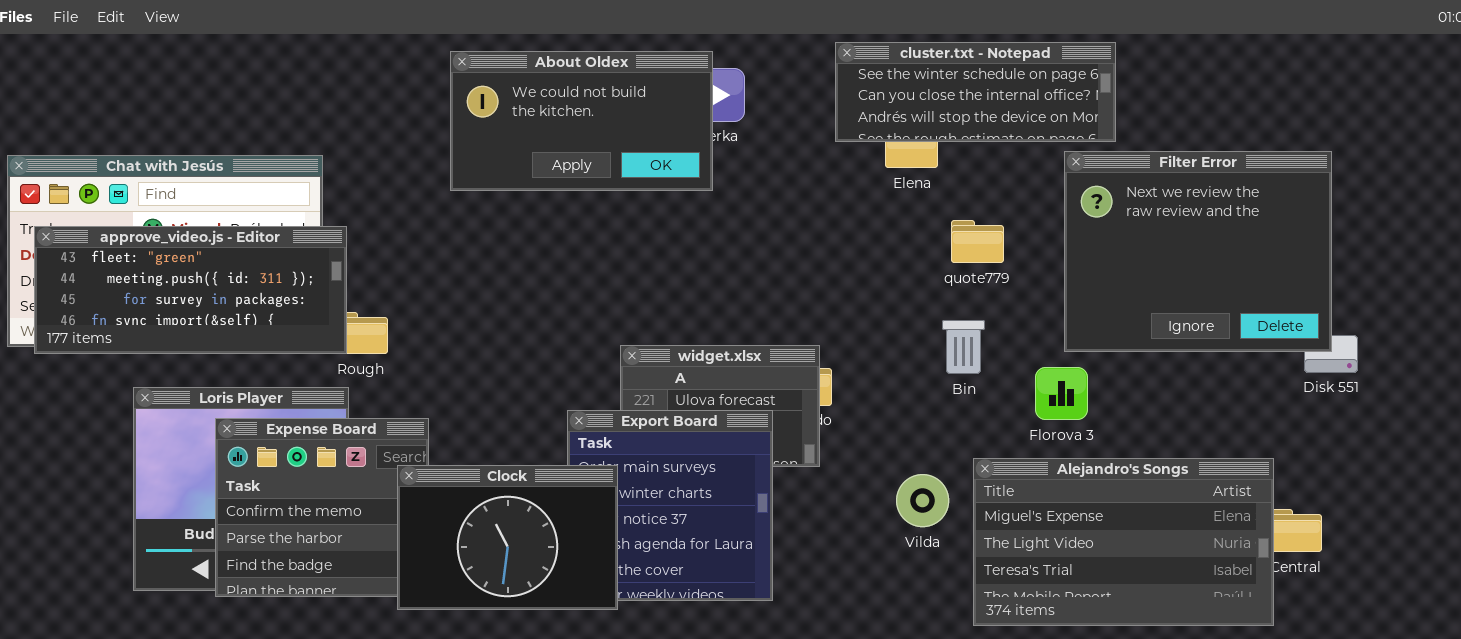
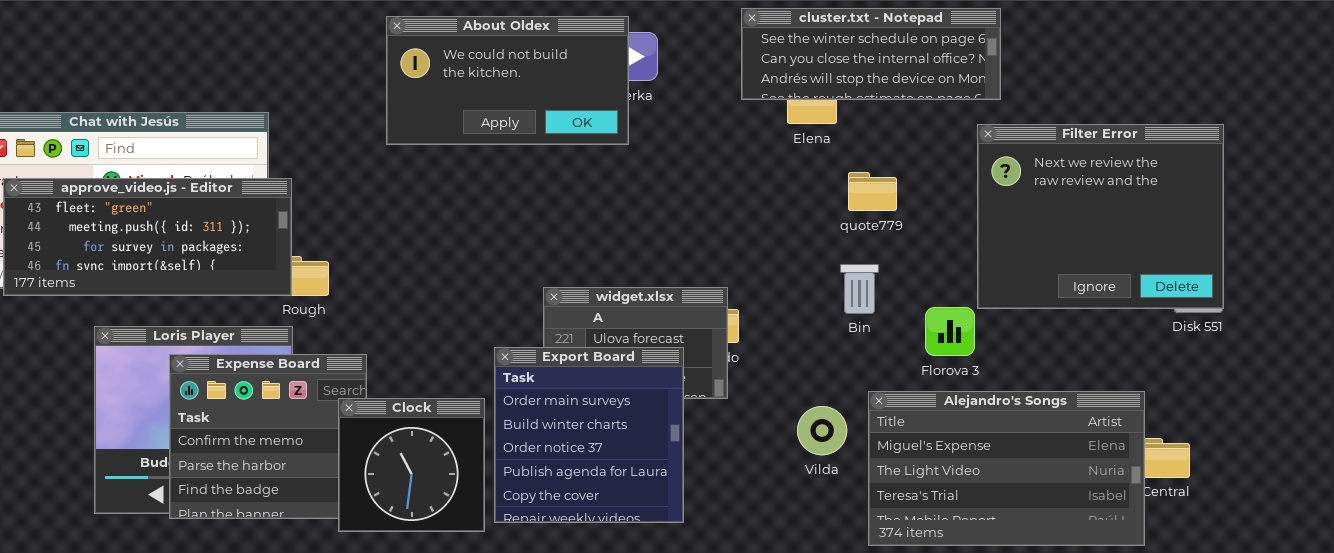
Filter Error: [1064,151,1332,352] -> [977,124,1224,309], moved
Clock: [397,465,618,610] -> [338,398,485,532], resized

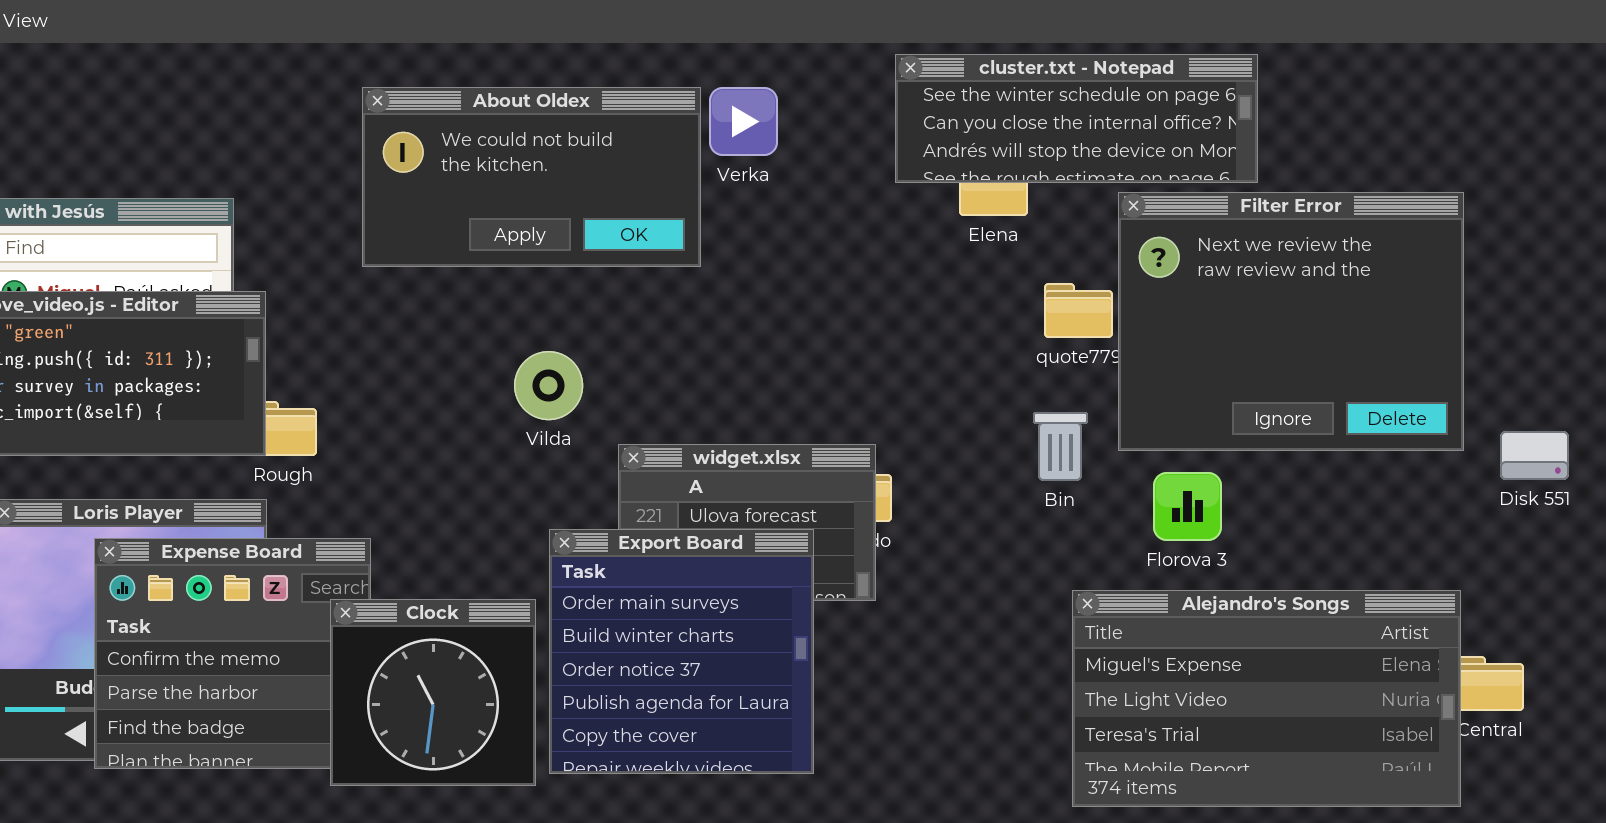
About Oldex: [386,16,629,145] -> [362,87,701,267], moved
Filter Error: [977,124,1224,309] -> [1118,192,1464,451], moved
Vilda: [797,406,847,455] -> [514,351,583,420], moved

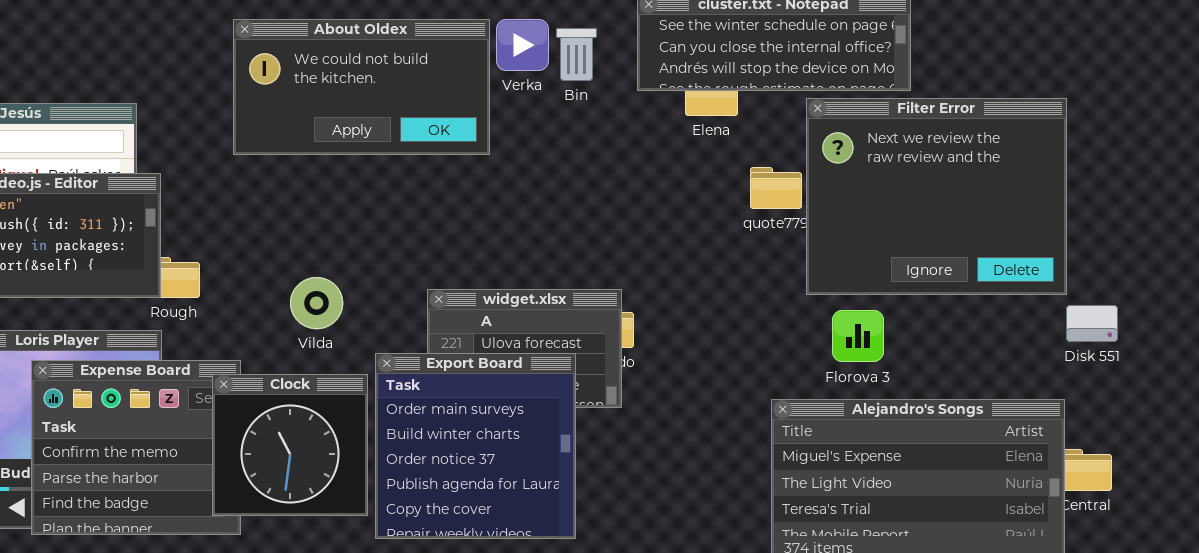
Vilda: [514,351,583,420] -> [290,277,343,329], moved
Bin: [1033,412,1088,481] -> [556,28,597,81], moved
Disk 551: [1500,431,1569,480] -> [1066,305,1118,342], moved
Clock: [330,599,536,786] -> [212,374,368,516], moved

